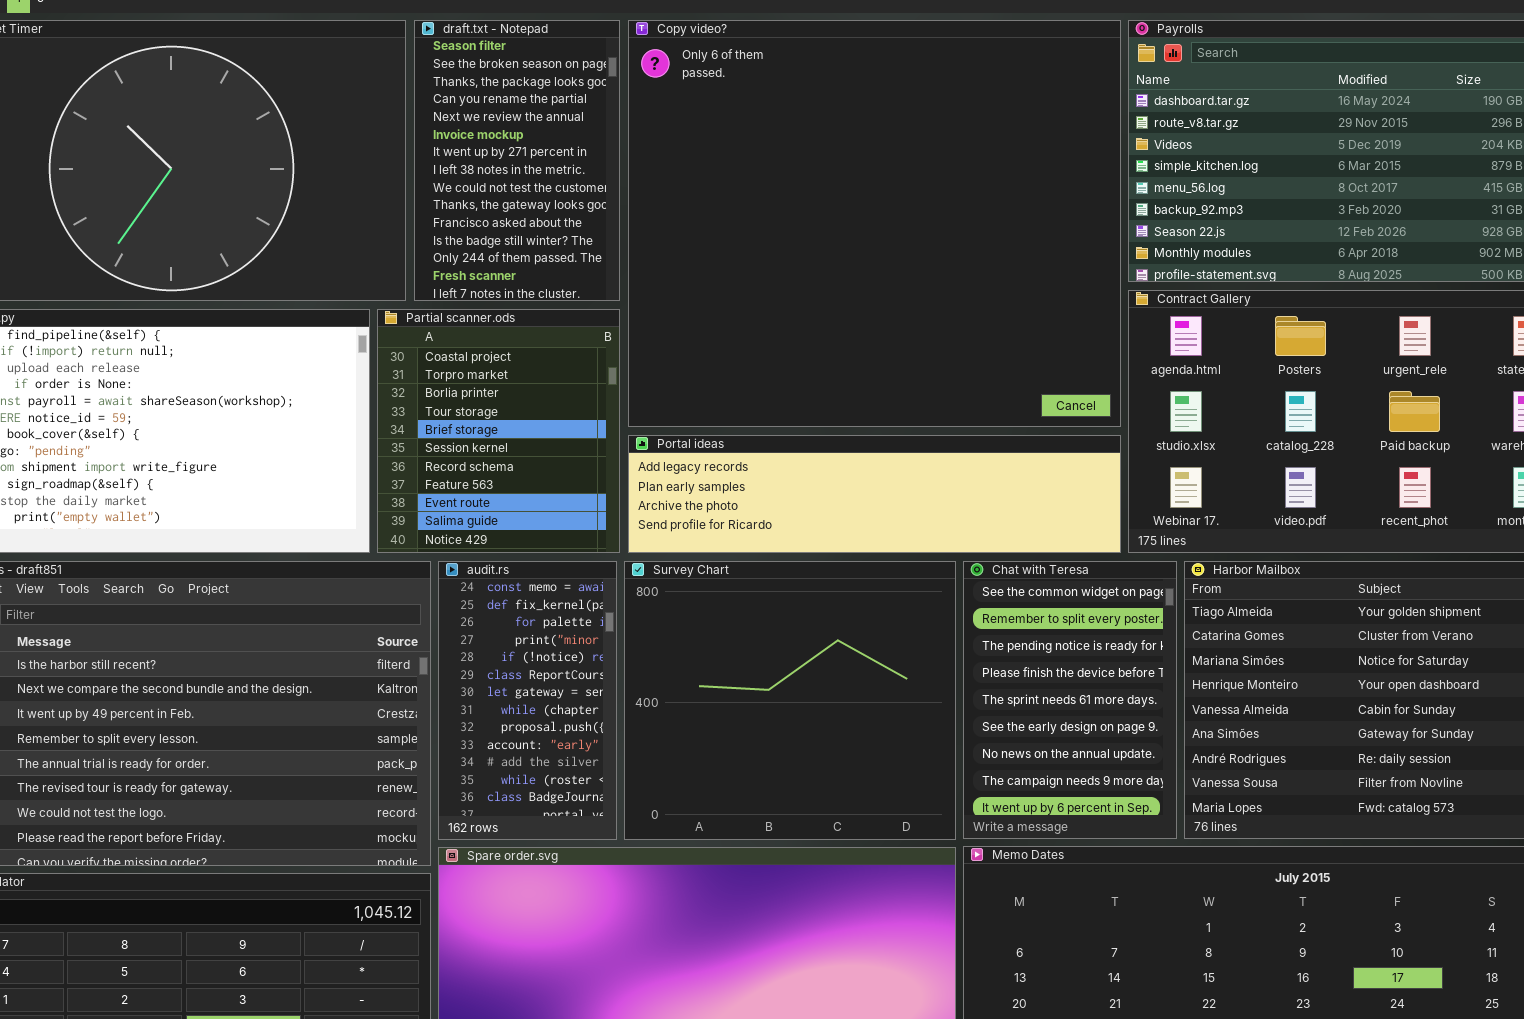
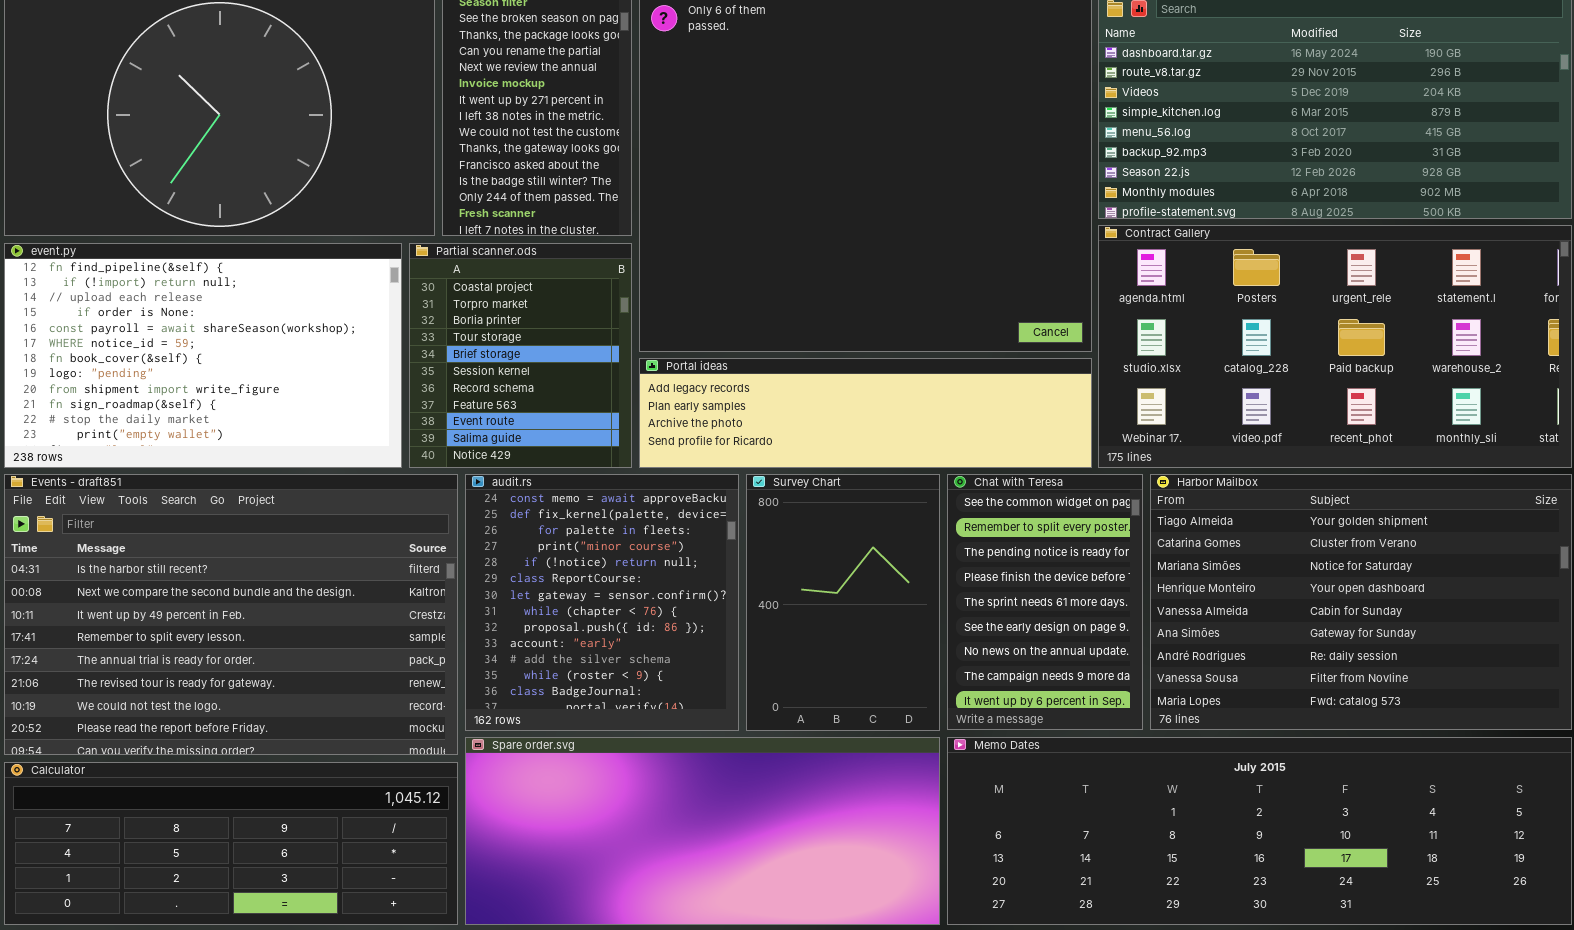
audit.rs: [438,561,617,840] -> [465,474,739,731], resized
Survey Chart: [624,561,956,840] -> [746,474,940,731], resized

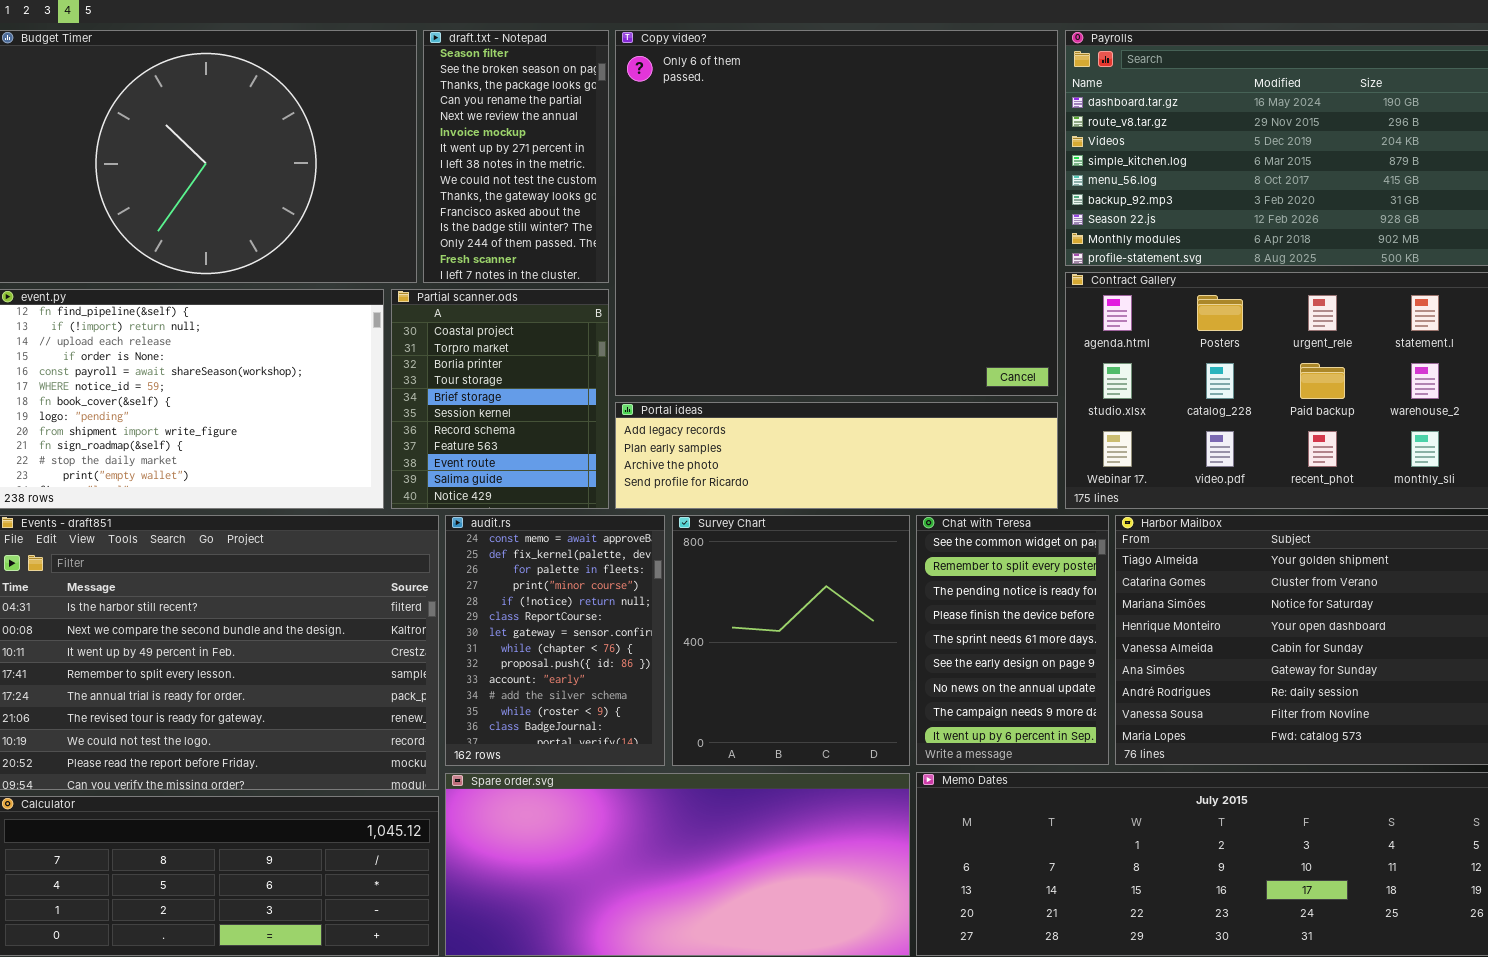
audit.rs: [465,474,739,731] -> [445,515,665,766], resized
Survey Chart: [746,474,940,731] -> [672,515,910,766], resized

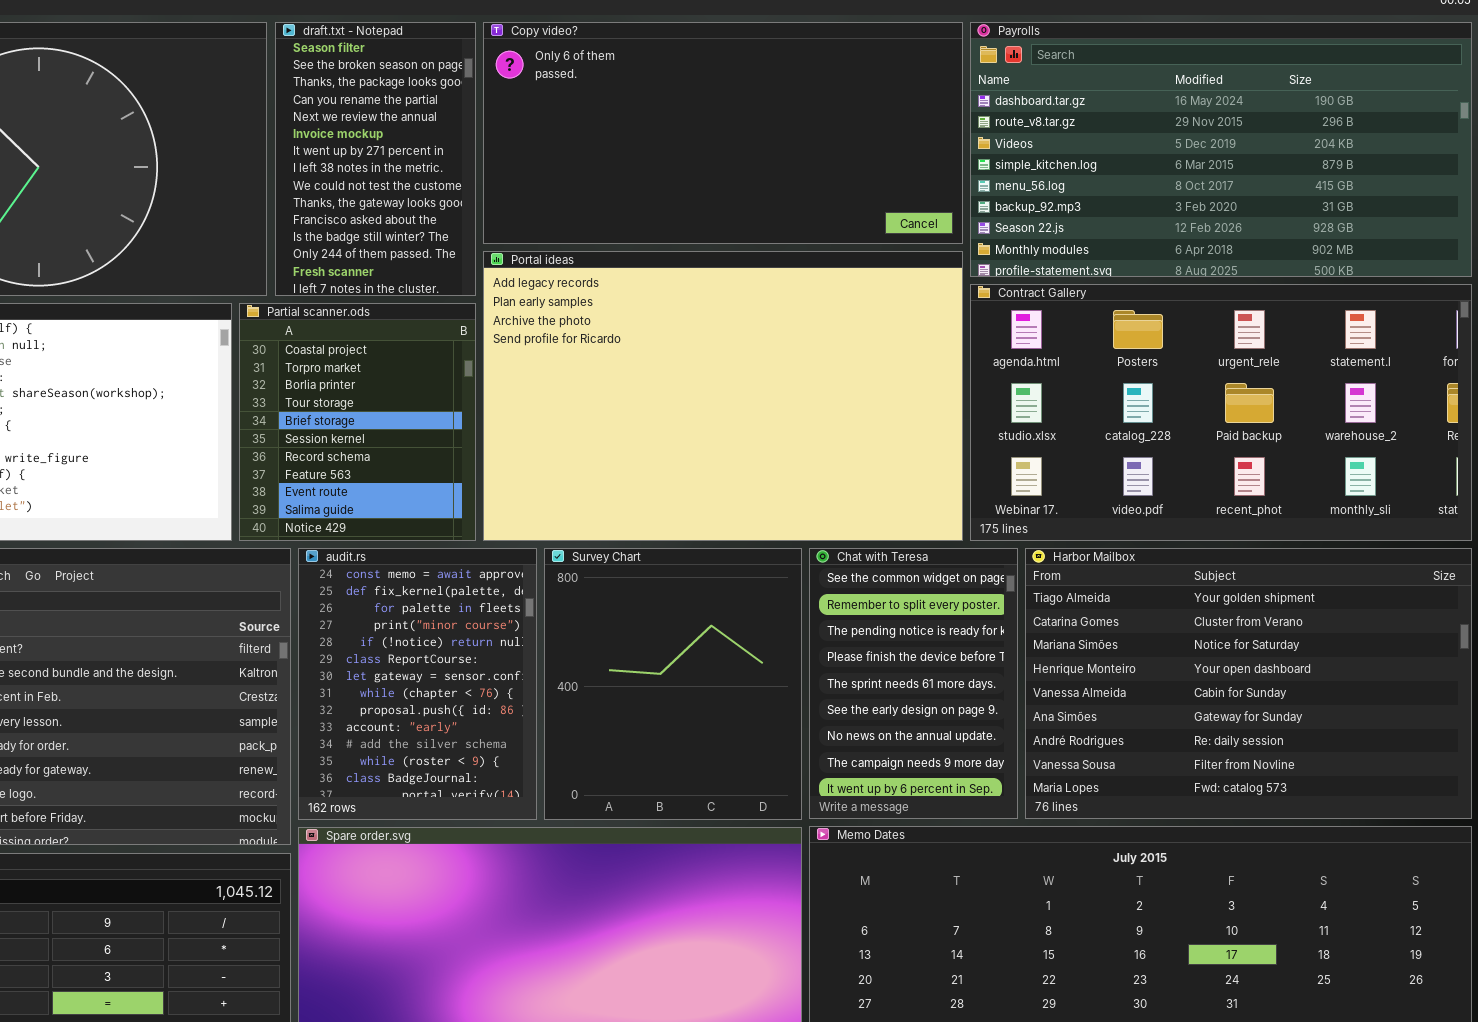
Copy video?: [615,30,1058,396] -> [483,22,963,244], resized
Portal ideas: [615,402,1058,509] -> [483,251,963,541], resized

